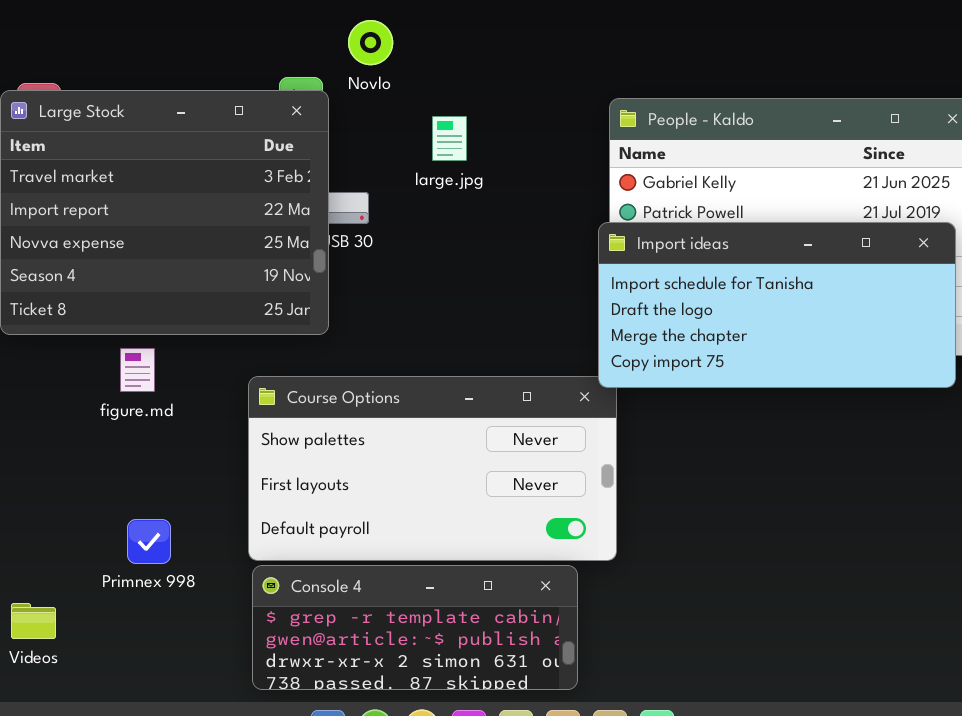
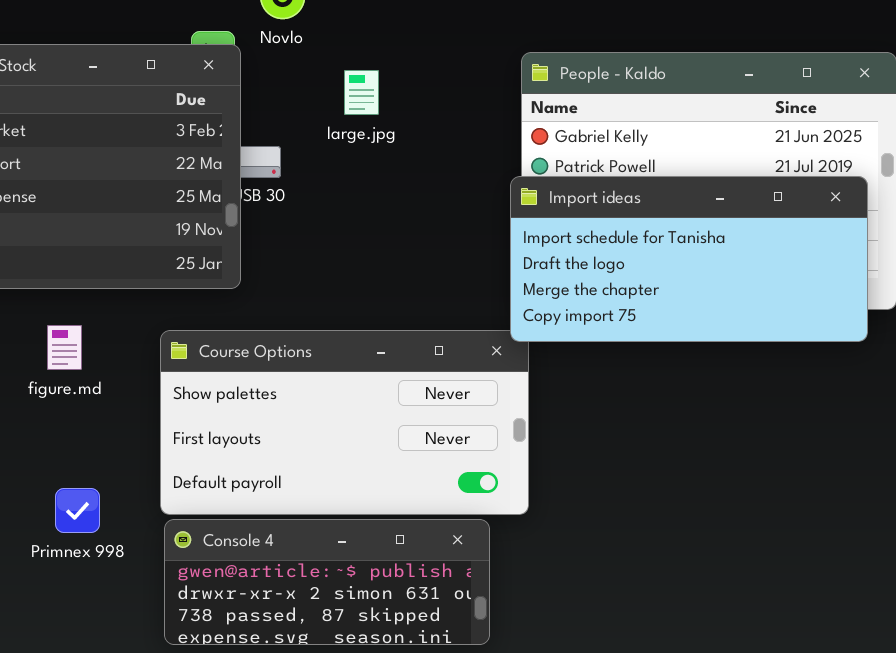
figure.md: [120,348,155,392] -> [47,325,82,370], moved
Primnex 998: [127,519,171,564] -> [55,488,100,533], moved
Console 4: [252,565,578,690] -> [164,519,490,645], scrolled down 1 row

